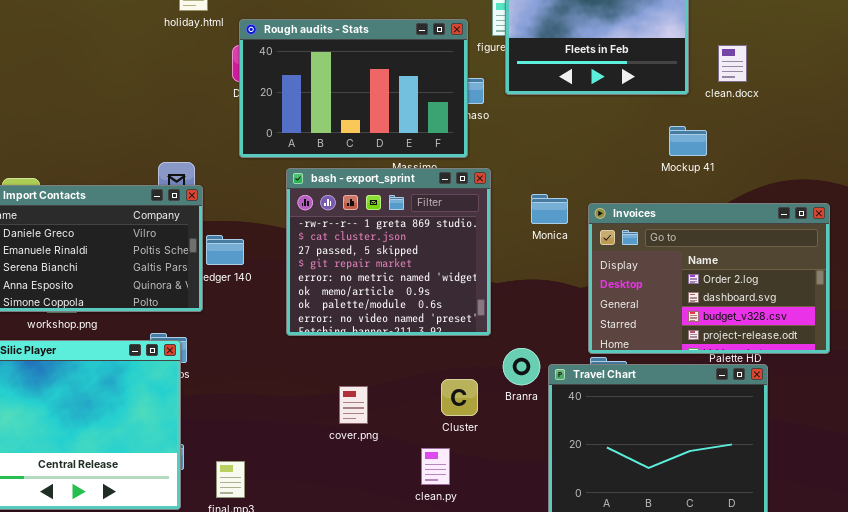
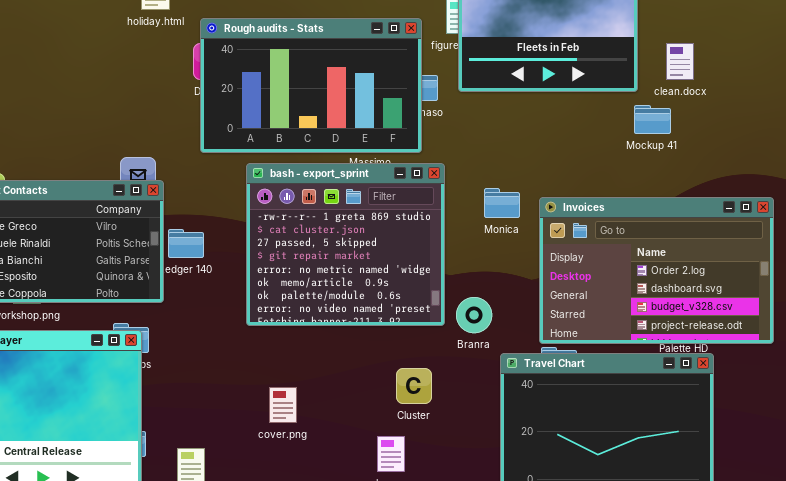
Mockup 41: [669,126,707,156] -> [634,105,671,134], moved
Branra: [503,348,540,385] -> [456,297,492,333], moved
cover.png: [339,386,368,424] -> [269,387,297,423], moved

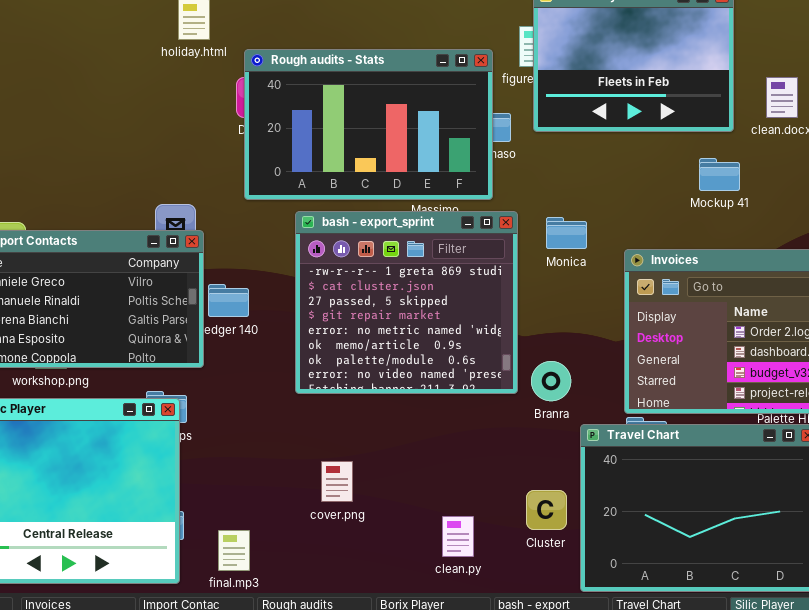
Mockup 41: [634,105,671,134] -> [699,158,740,191], moved
Monica: [484,188,520,218] -> [546,217,587,249], moved
Cluster: [396,368,432,404] -> [526,490,567,530], moved

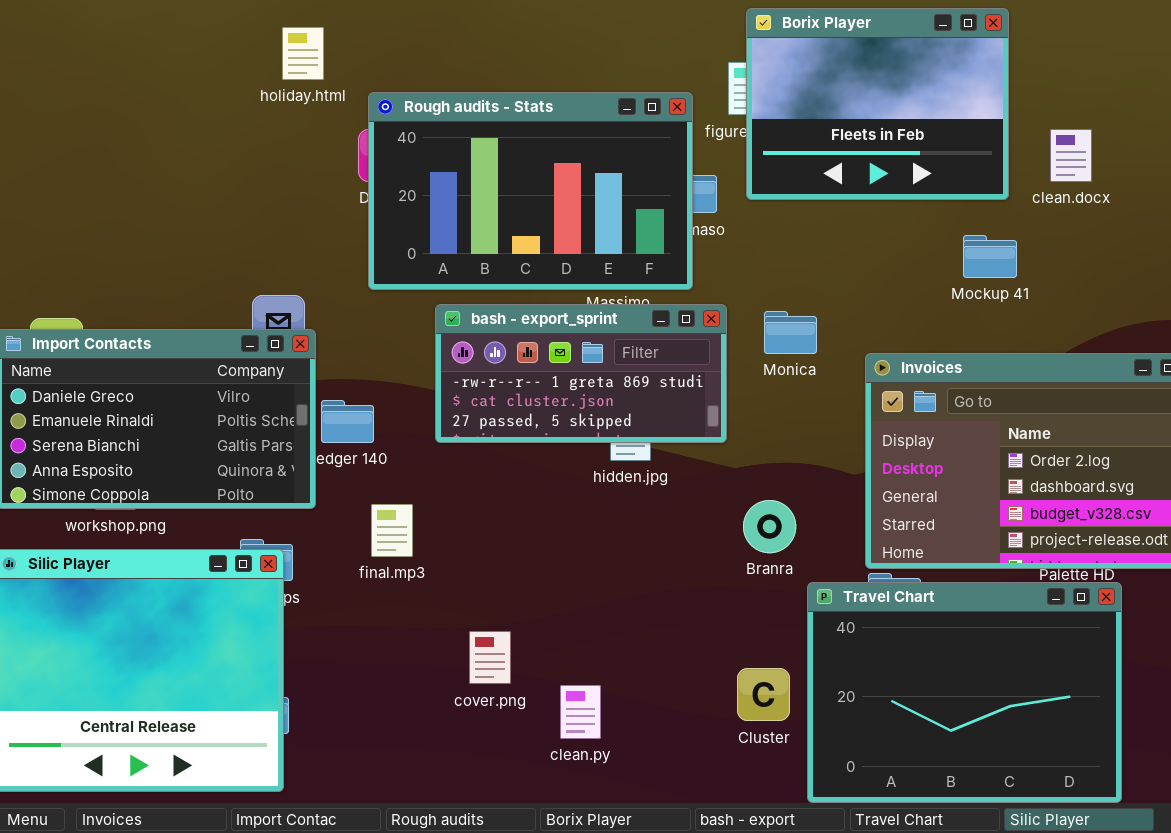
bash - export_sprint: [295,211,518,394] -> [435,304,727,443], resized
clean.py: [442,516,474,557] -> [560,685,601,739], moved
final.mp3: [218,530,250,571] -> [371,504,413,557], moved

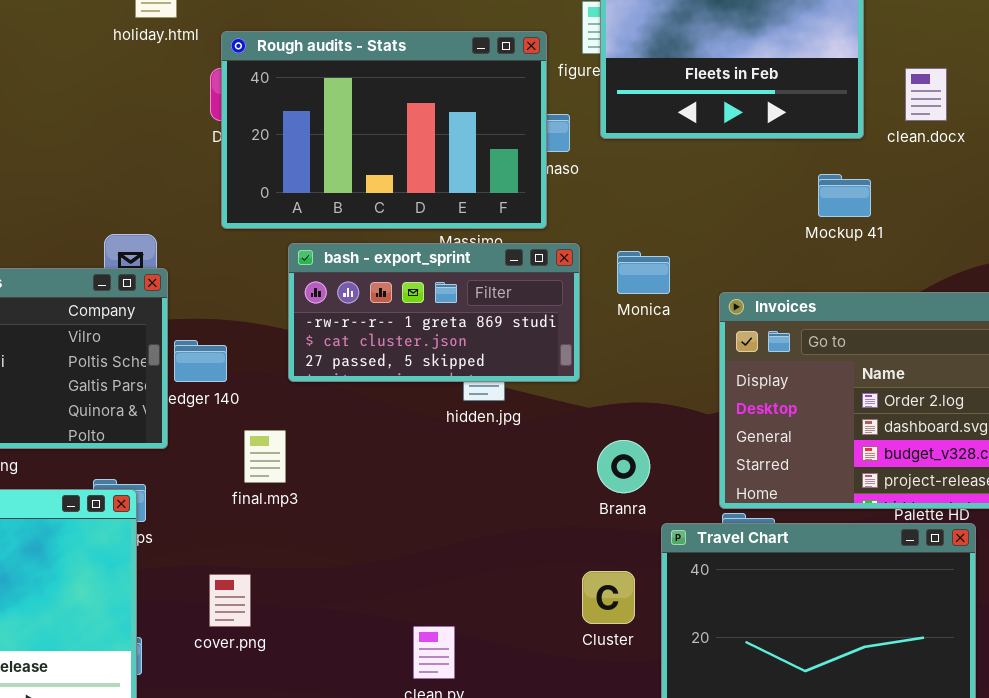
final.mp3: [371,504,413,557] -> [244,430,286,483], moved
cover.png: [469,631,511,684] -> [209,574,251,627], moved
Cluster: [737,668,790,721] -> [582,571,635,624], moved

